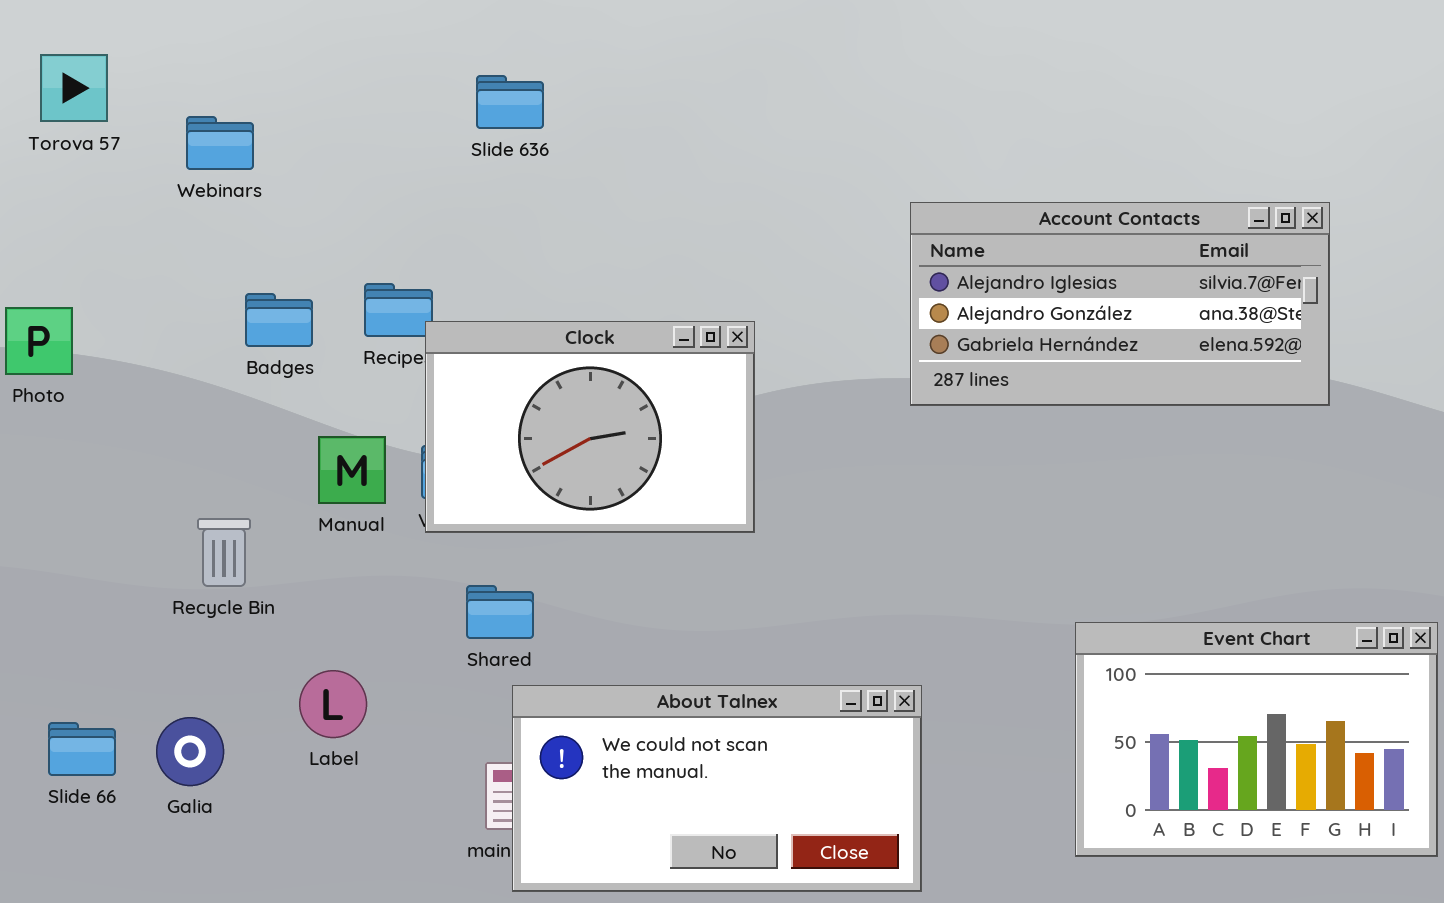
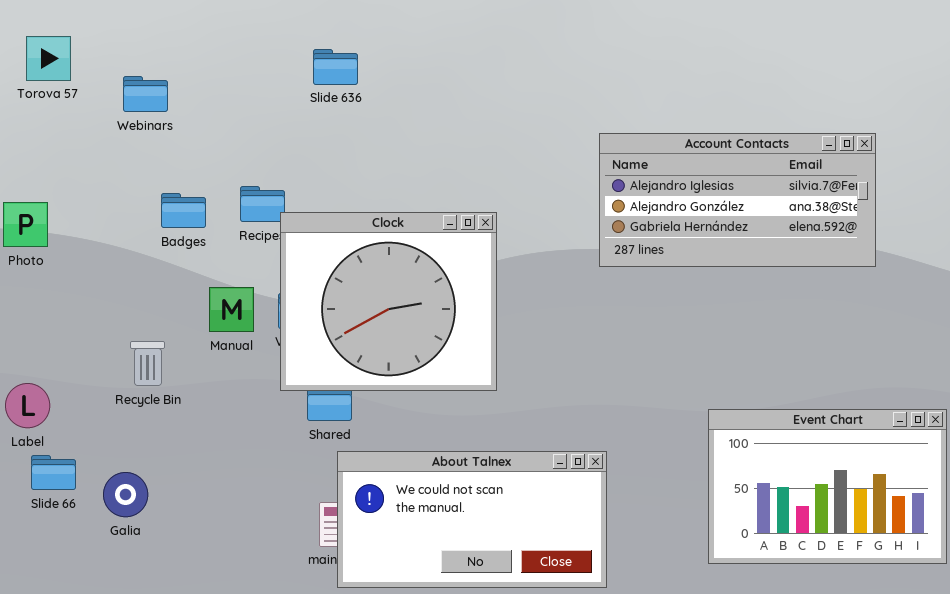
Clock: [425,321,755,533] -> [280,212,497,391], resized
Label: [299,670,367,738] -> [5,383,50,428], moved
Slide 66: [48,722,116,776] -> [31,455,76,490], moved

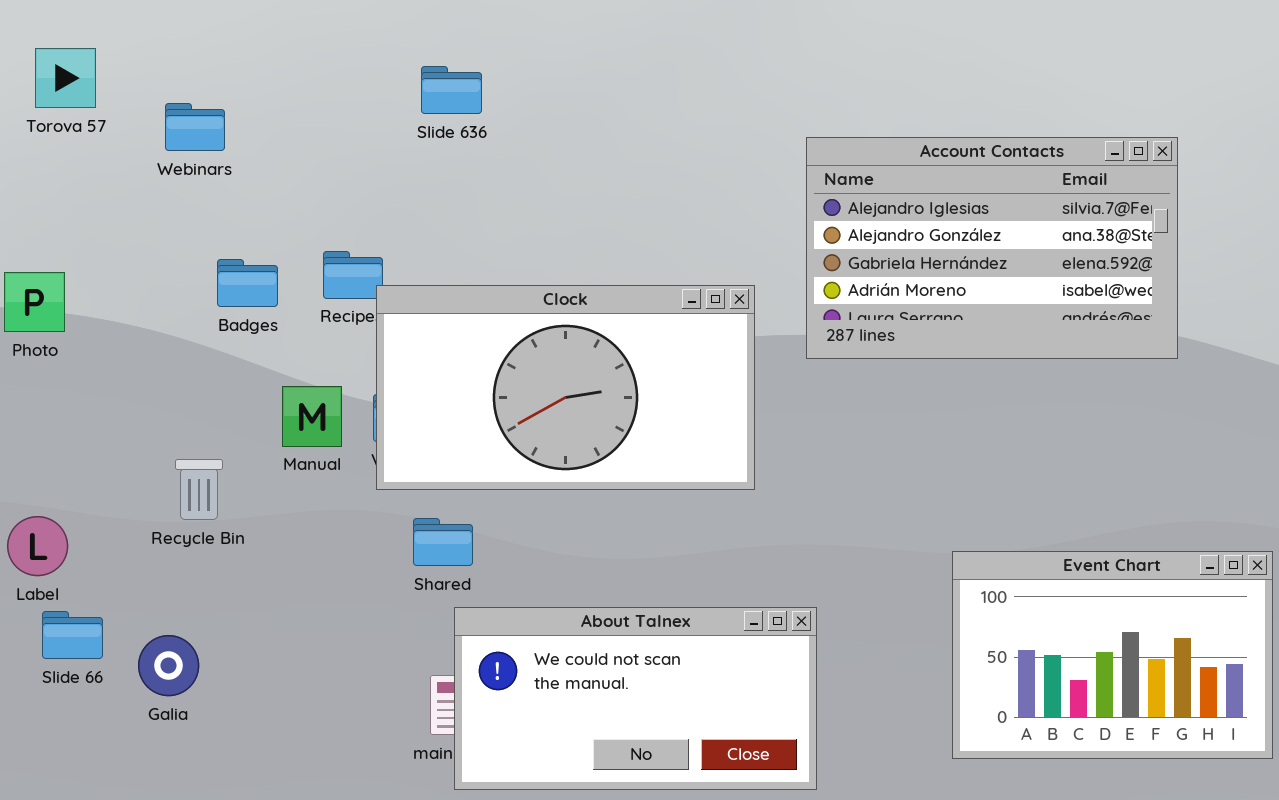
Account Contacts: [599,133,876,267] -> [806,137,1178,359], resized
Clock: [280,212,497,391] -> [376,285,755,490], resized

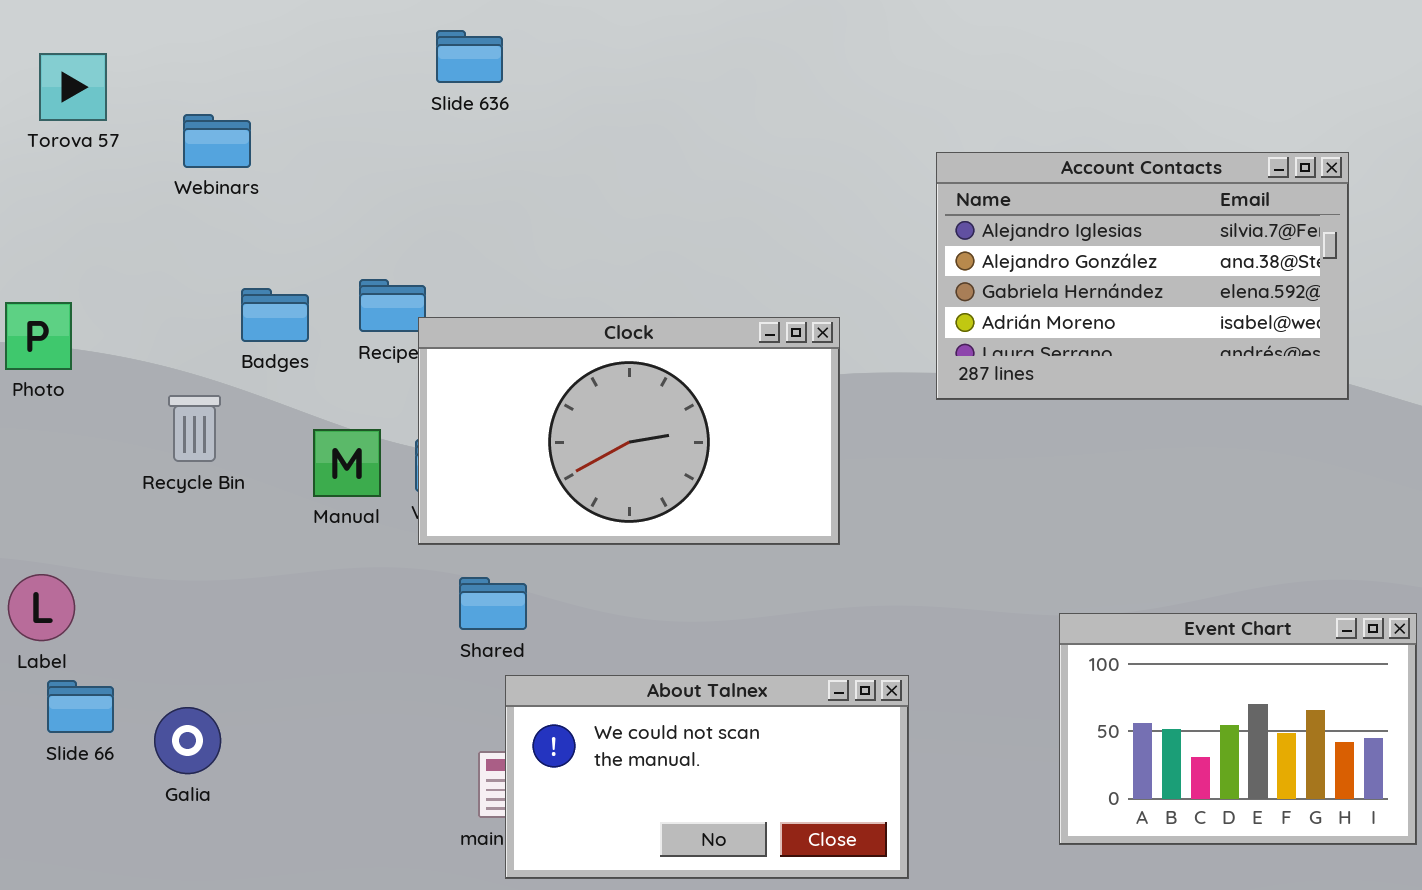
Slide 636: [421,66,482,114] -> [436,30,503,83], moved
Account Contacts: [806,137,1178,359] -> [936,152,1349,400], moved
Recycle Bin: [175,459,223,520] -> [168,395,221,462], moved

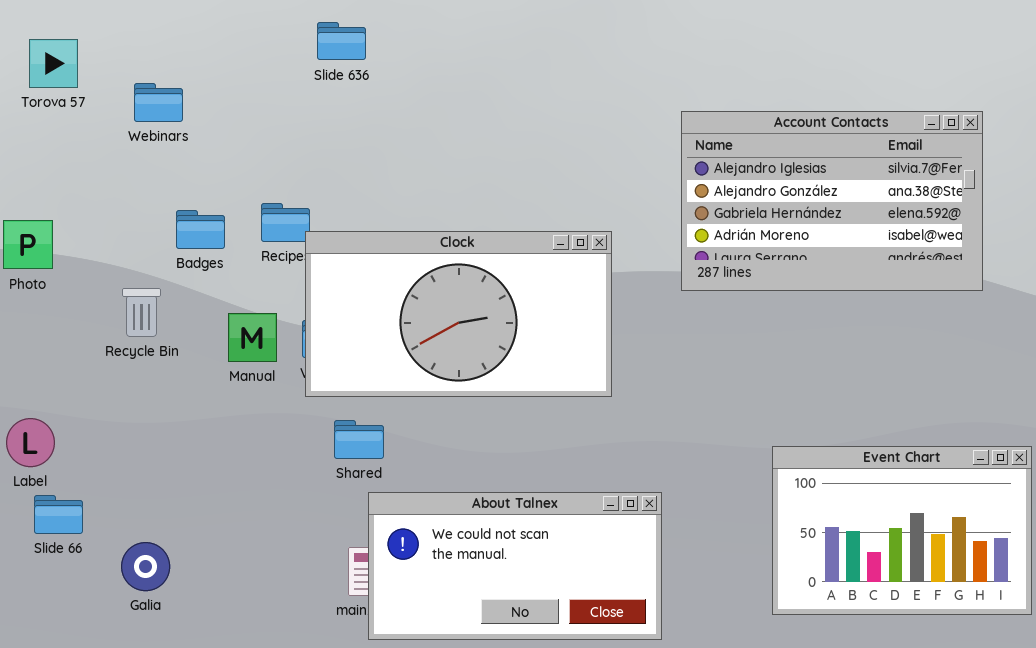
Galia: [154,707,221,774] -> [121,542,170,591], moved

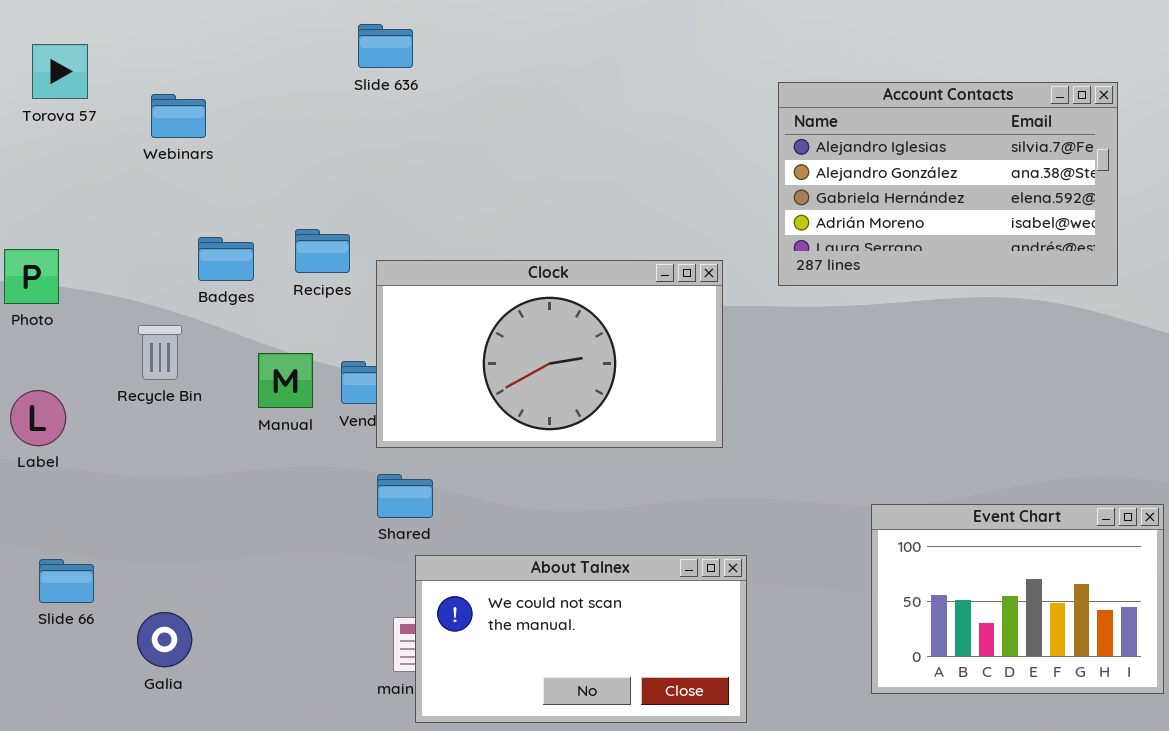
Account Contacts: [681,111,983,291] -> [778,82,1118,286], moved
Clock: [305,231,612,397] -> [376,260,723,448], moved
Label: [6,418,55,467] -> [10,390,66,446], moved

